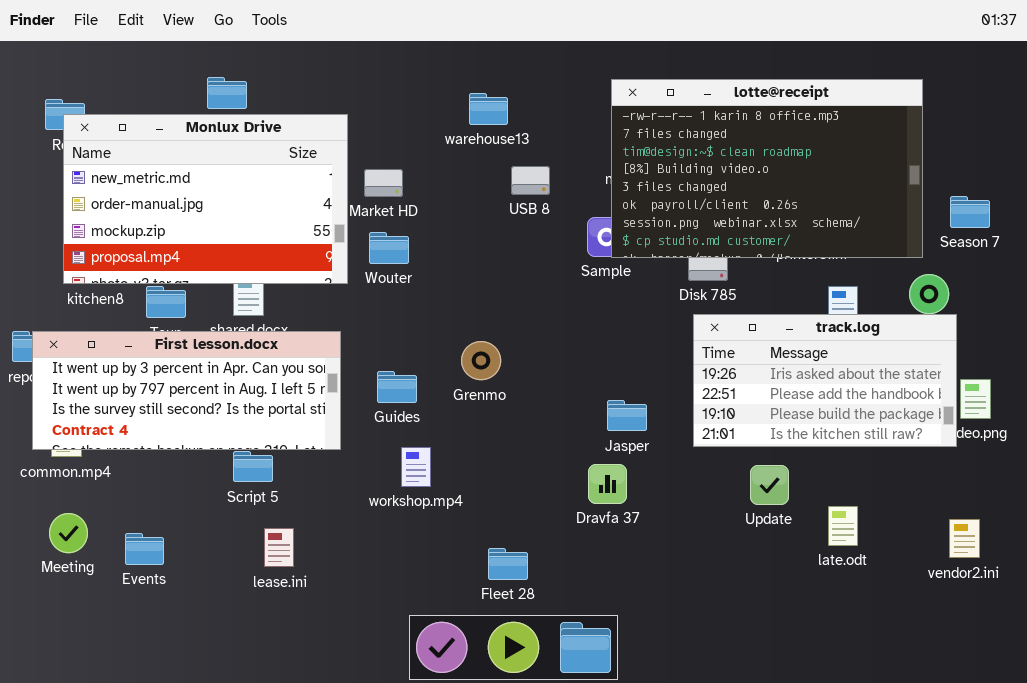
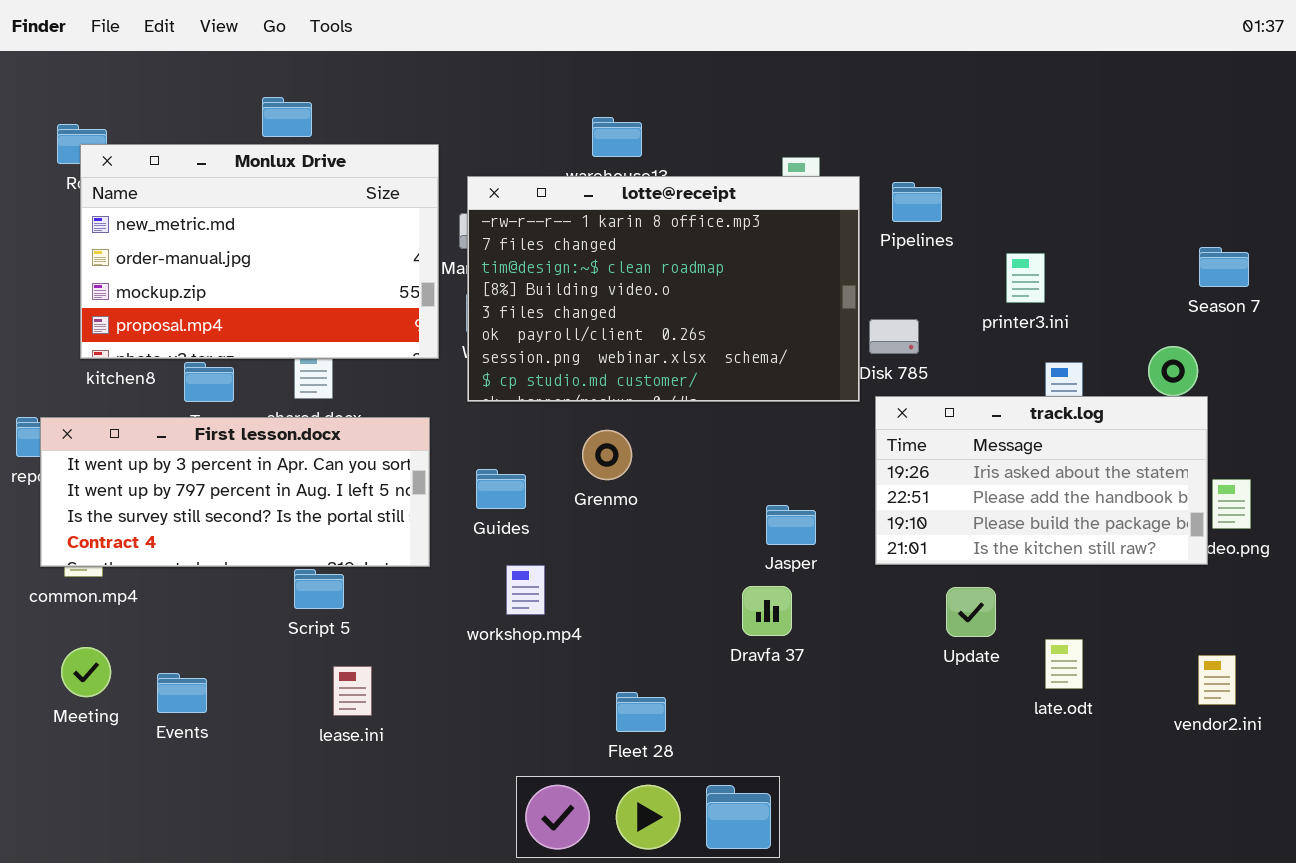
lotte@receipt: [611,79,923,258] -> [467,176,860,402], moved

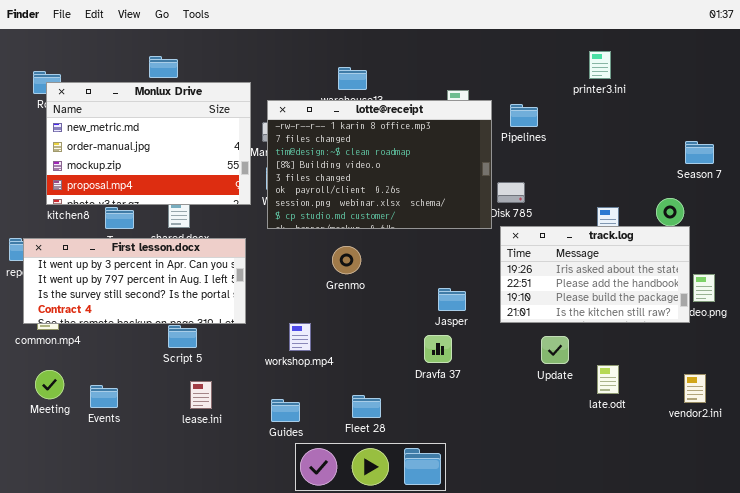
printer3.ini: [1006,253,1045,303] -> [589,51,611,79], moved
Guides: [476,469,526,509] -> [271,399,300,422], moved

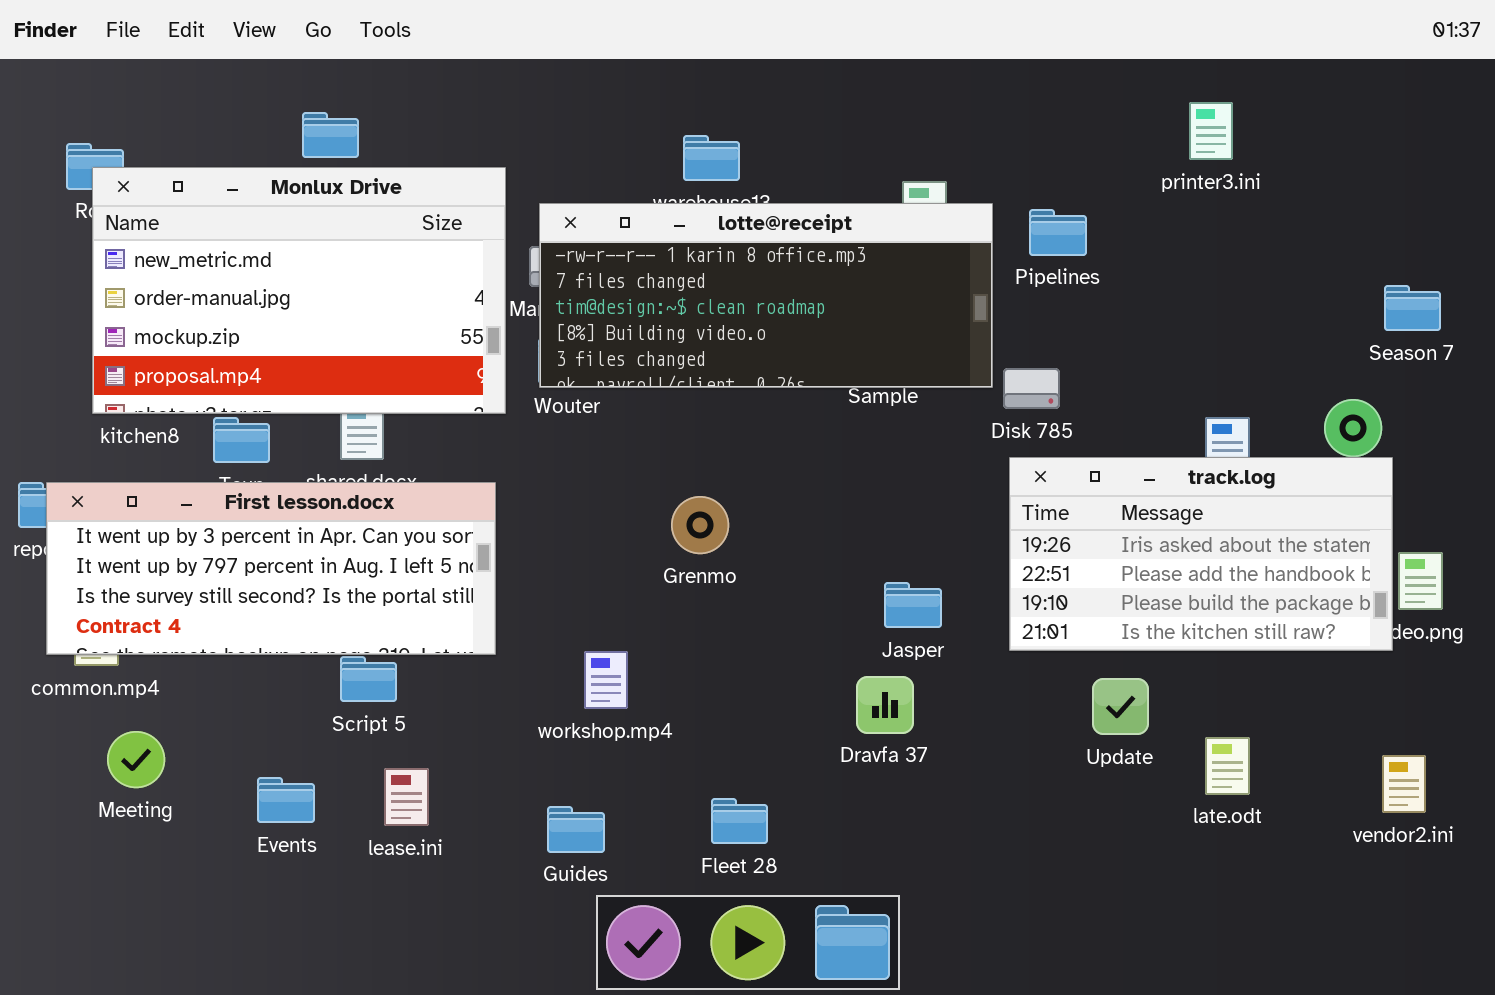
lotte@receipt: [267,100,492,229] -> [539,203,993,388], resized
Meeting: [35,370,64,399] -> [107,731,165,788], moved
Events: [90,385,118,408] -> [257,777,315,823], moved

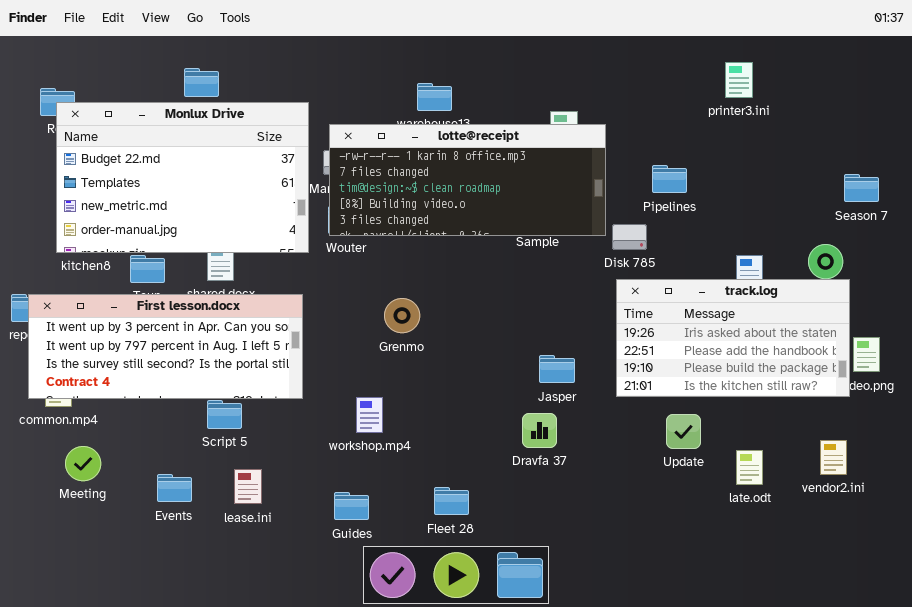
Monlux Drive: [92,167,506,414] -> [56,102,309,253], scrolled up 2 rows
Pipelines: [1029,209,1087,256] -> [652,165,687,193], moved
Grenmo: [671,496,729,554] -> [384,298,420,333], moved
vendor2.ini: [1382,755,1426,813] -> [820,440,847,475], moved

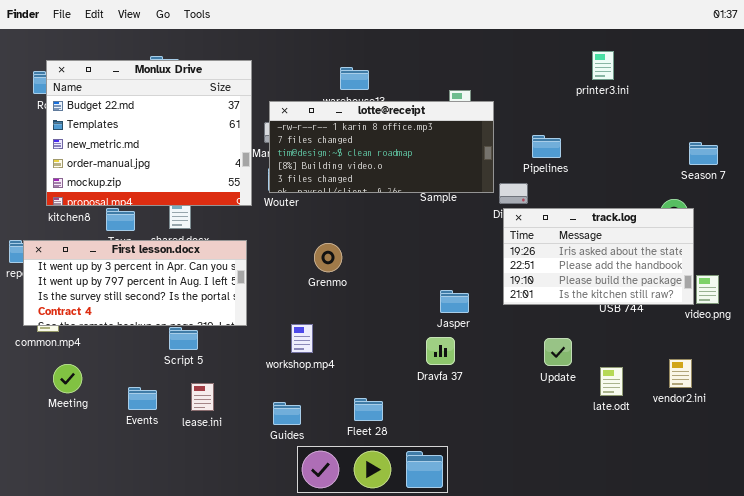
Monlux Drive: [56,102,309,253] -> [46,60,252,206], resized
track.log: [616,279,850,397] -> [503,208,694,305], moved

